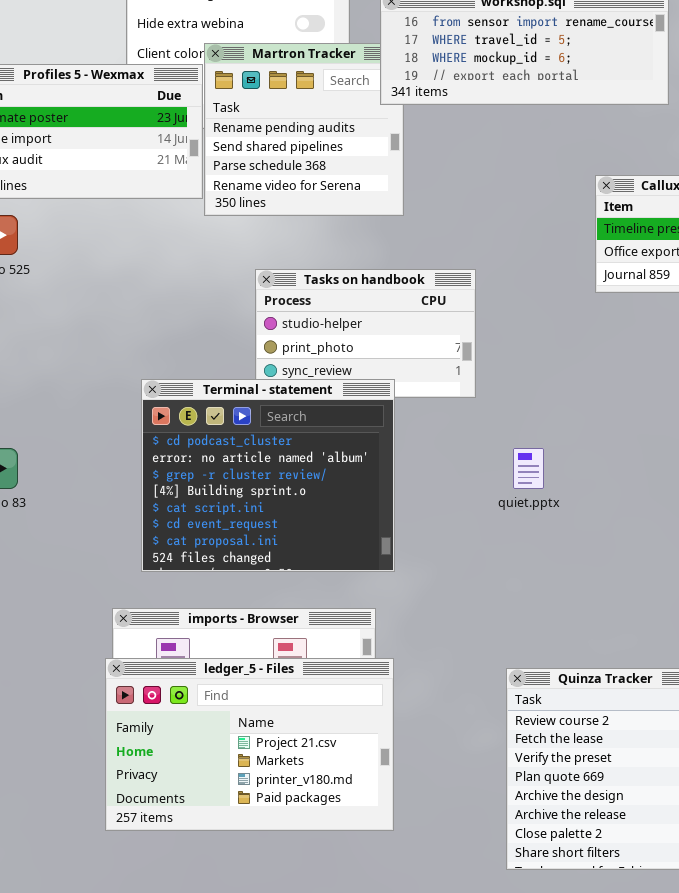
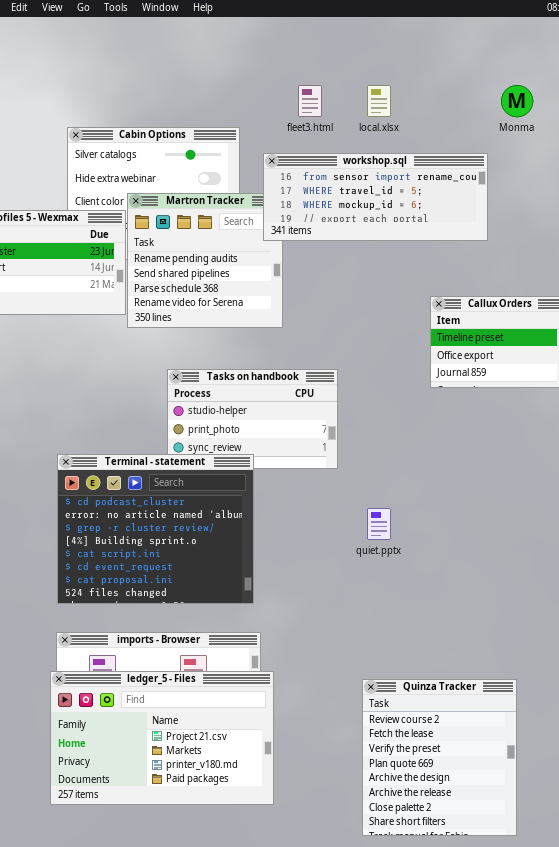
Terminal - statement: [141,379,395,572] -> [57,454,254,604], moved

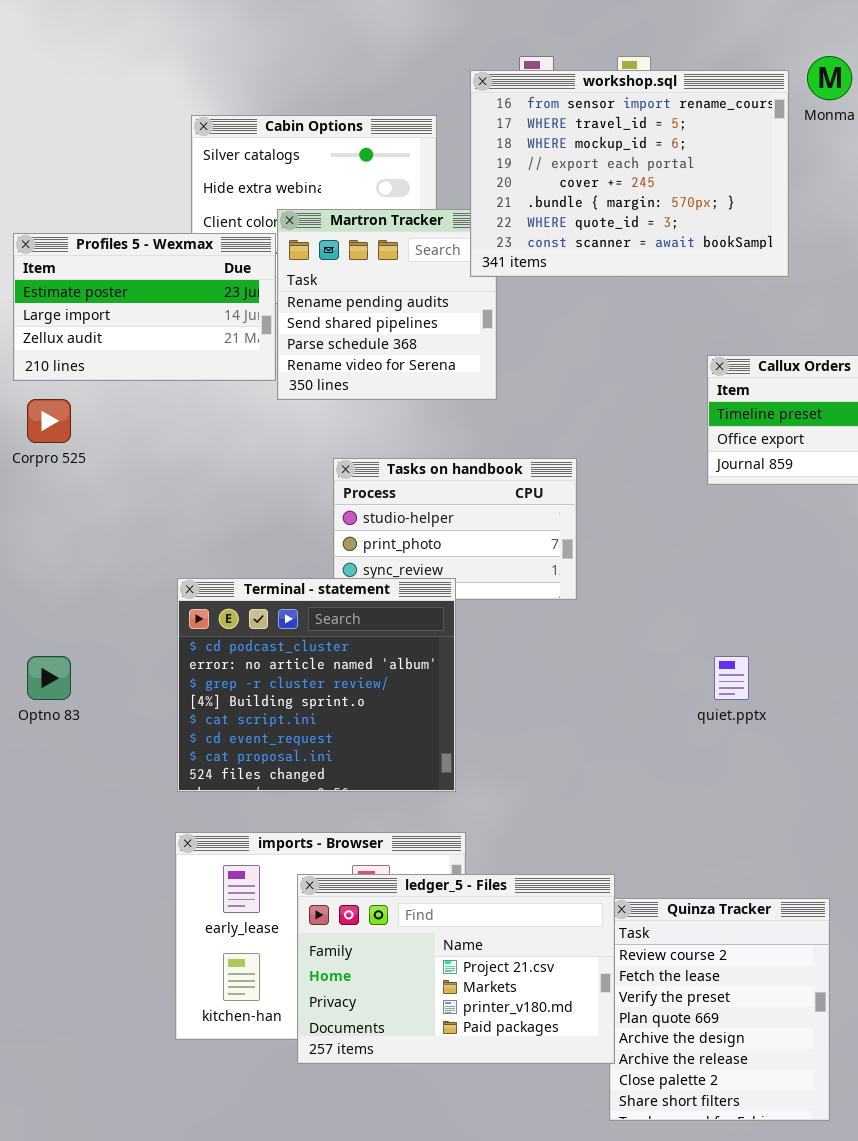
workshop.sql: [263,153,488,241] -> [470,70,789,277], resized
quiet.pptx: [367,508,391,540] -> [714,656,749,700], moved
ledger_5 - Files: [50,671,274,805] -> [297,874,615,1064], moved

